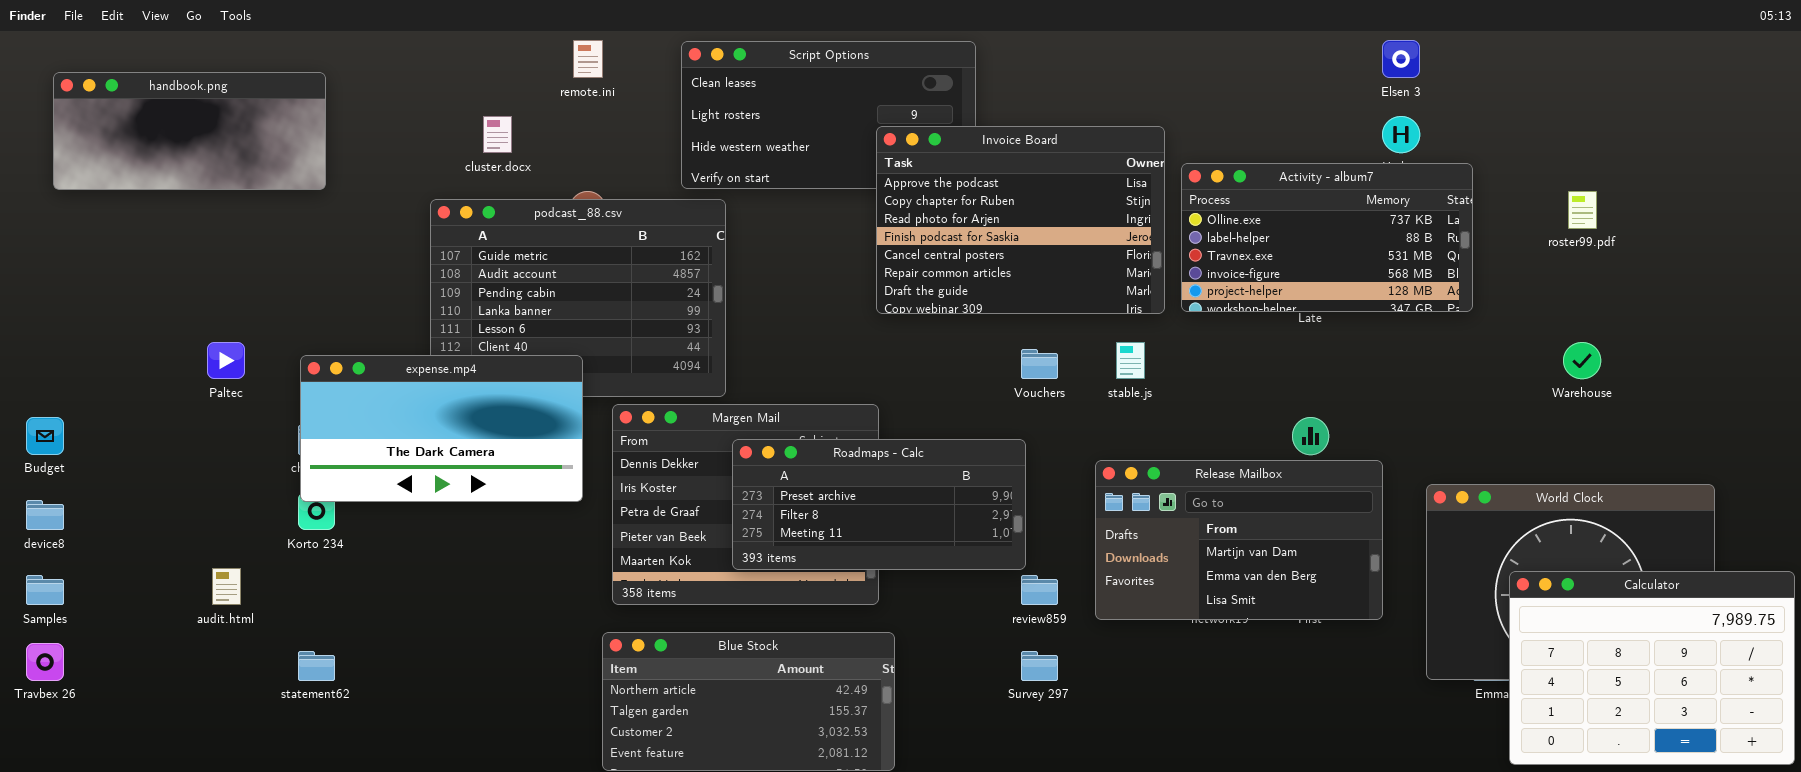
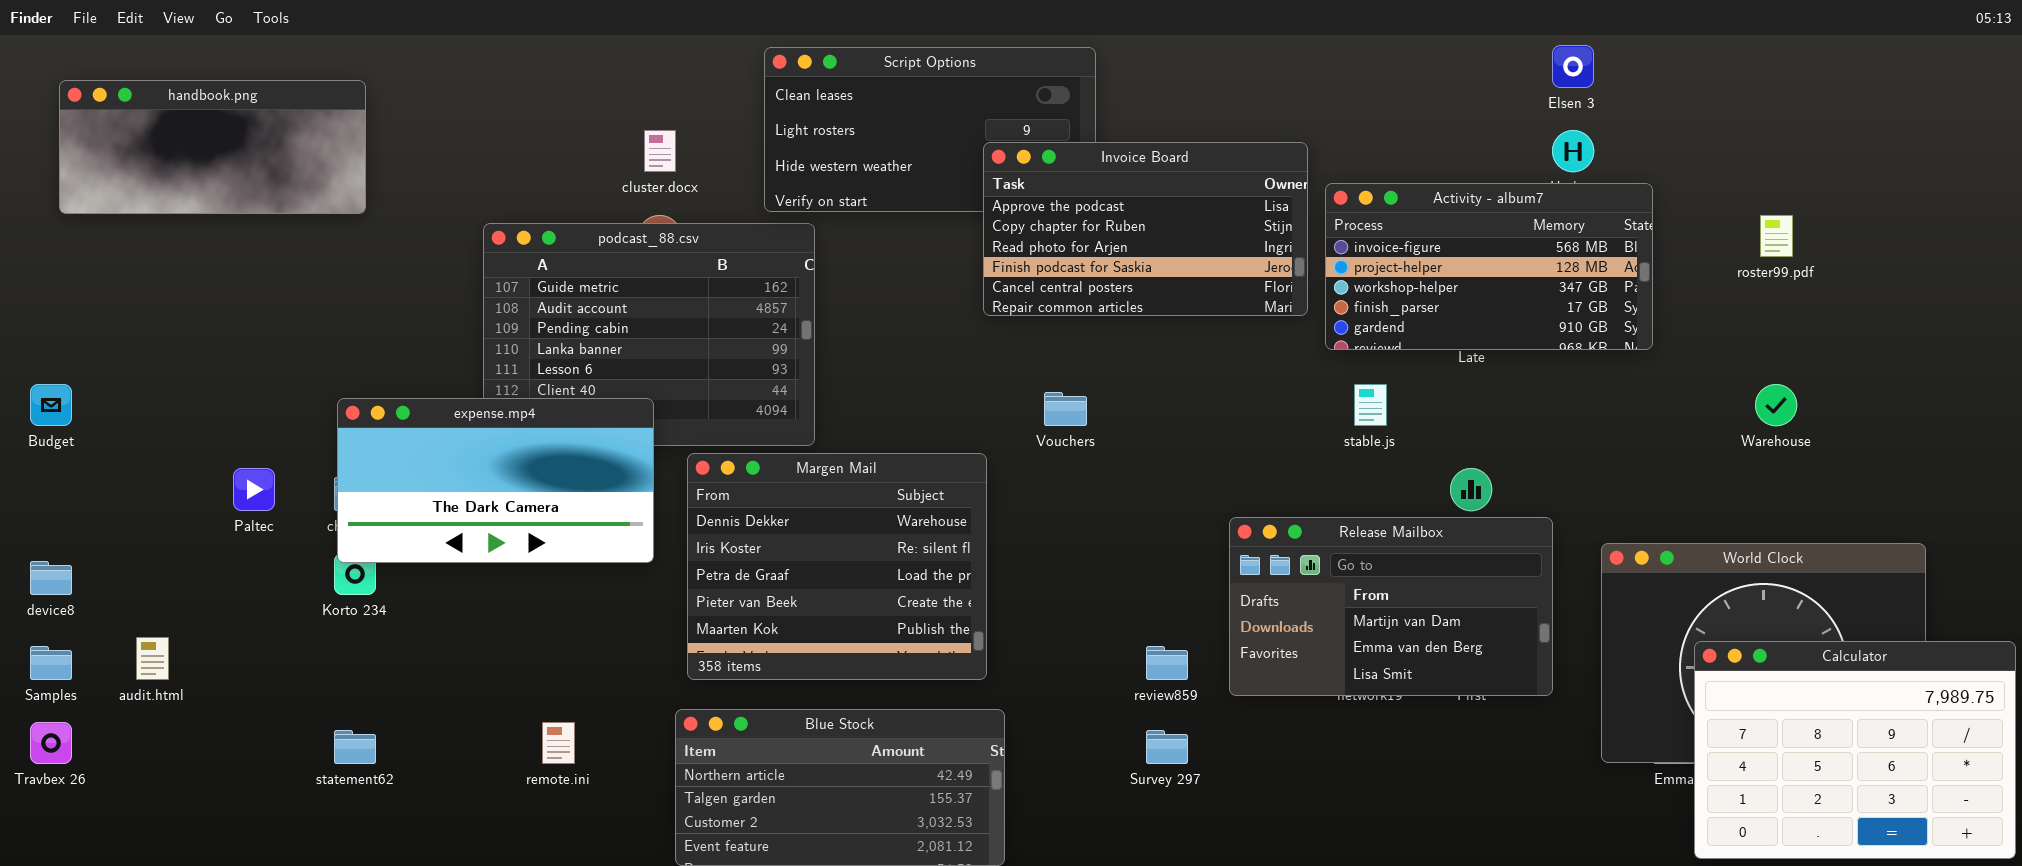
remote.ini: [573,40,603,78] -> [542,722,575,764], moved
cluster.docx: [483,116,512,153] -> [644,130,676,172], moved
Invoice Board: [876,126,1165,314] -> [983,142,1308,316], resized
Activity - album7: [1181,163,1473,312] -> [1325,183,1653,350], scrolled down 3 rows
Paltec: [207,342,245,379] -> [233,468,275,511], moved
stable.js: [1116,342,1145,379] -> [1354,384,1387,426], moved
Vouchers: [1021,349,1058,379] -> [1044,392,1087,426], moved
Budget: [26,417,64,455] -> [30,384,72,426], moved
Roadmaps - Calc: [732,439,1026,570] -> none, closed
audit.html: [212,568,241,605] -> [136,637,169,680], moved

